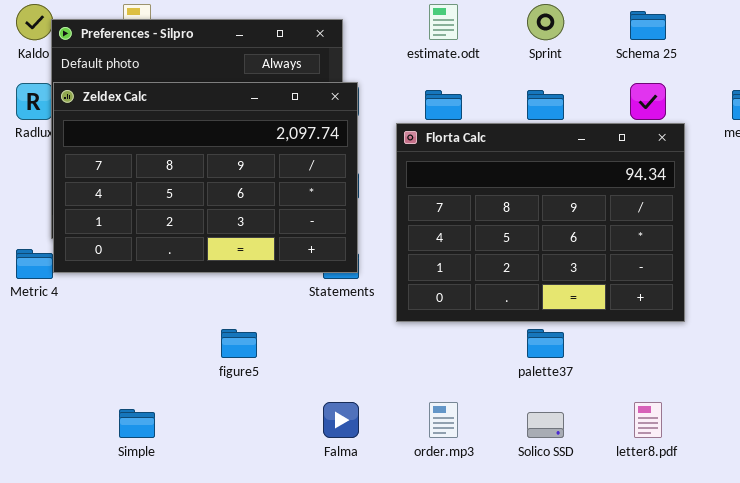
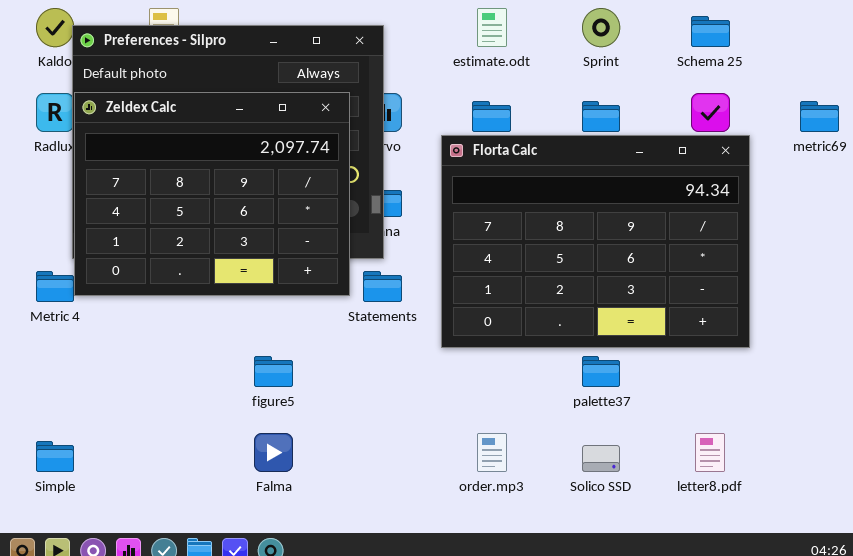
Zeldex Calc: [53,82,358,273] -> [74,92,350,296], resized
Falma: [323,402,359,438] -> [254,433,293,472], moved
Simple: [119,409,155,438] -> [36,441,74,472], moved

